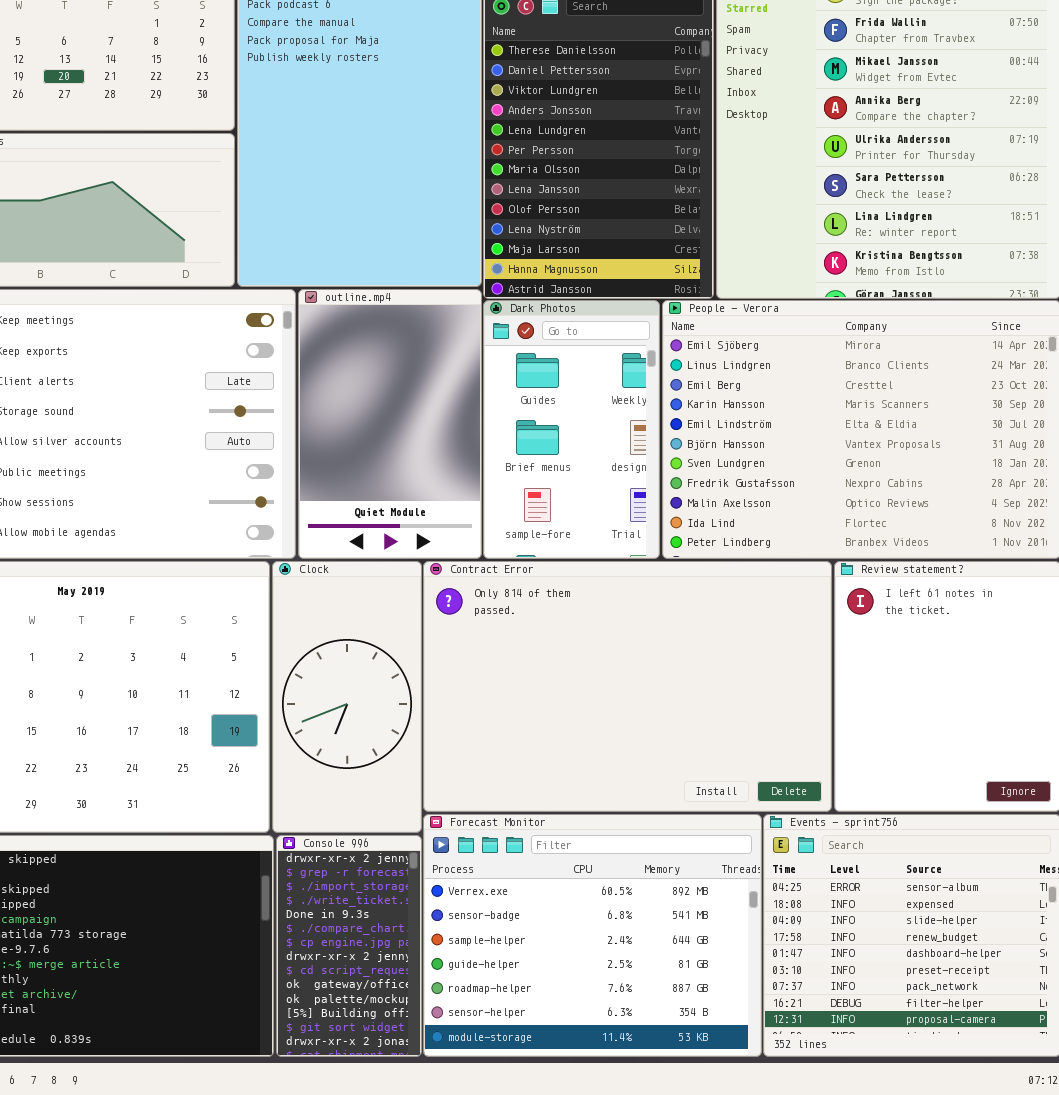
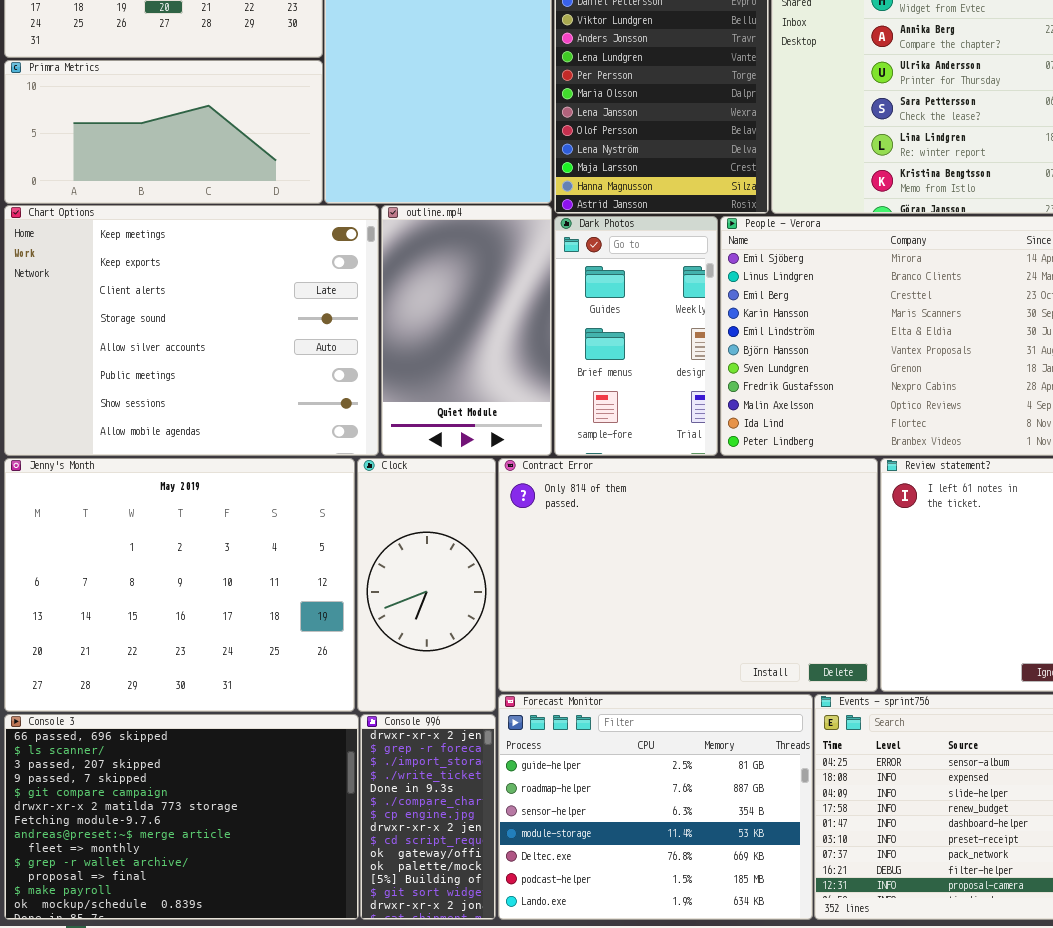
Forecast Monitor: [423,814,762,1057] -> [498,694,813,920], scrolled down 3 rows

